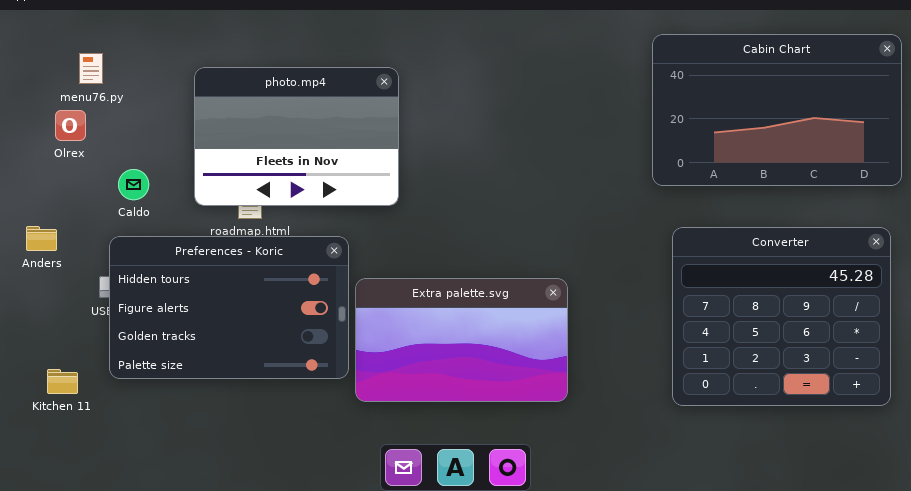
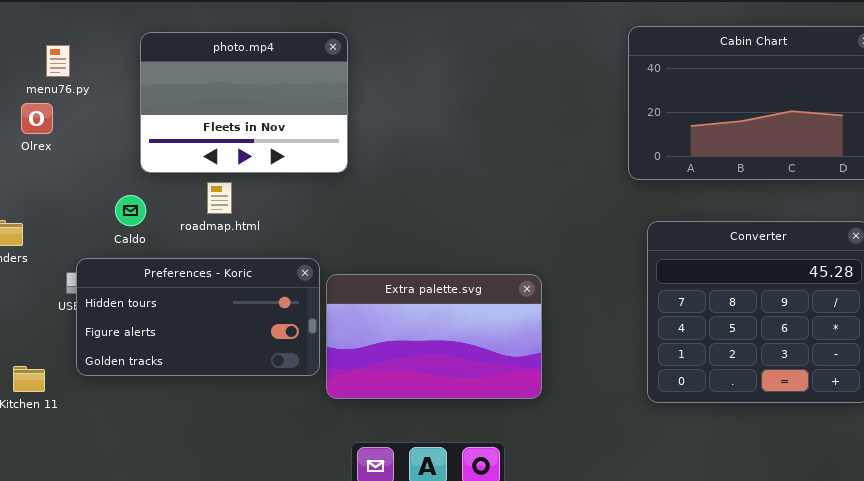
photo.mp4: [194,67,399,206] -> [140,32,348,173], moved
Caldo: [118,169,149,200] -> [115,195,146,226], moved
Preferences - Koric: [109,236,349,379] -> [76,258,320,376], resized

